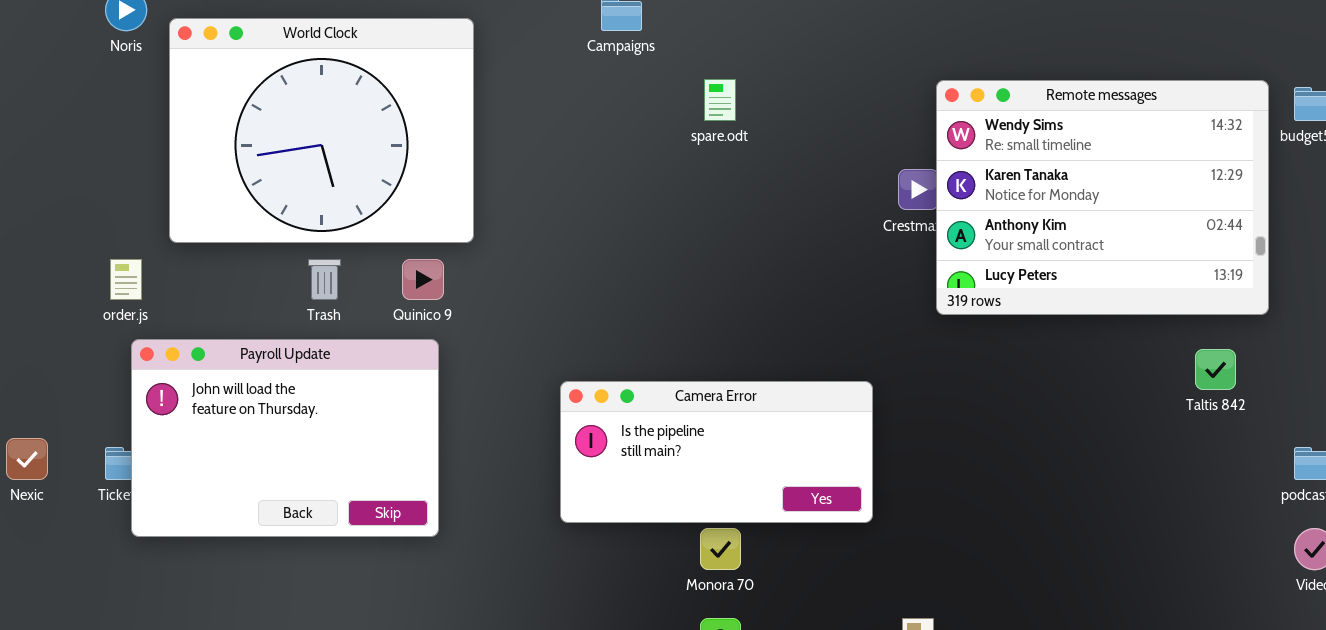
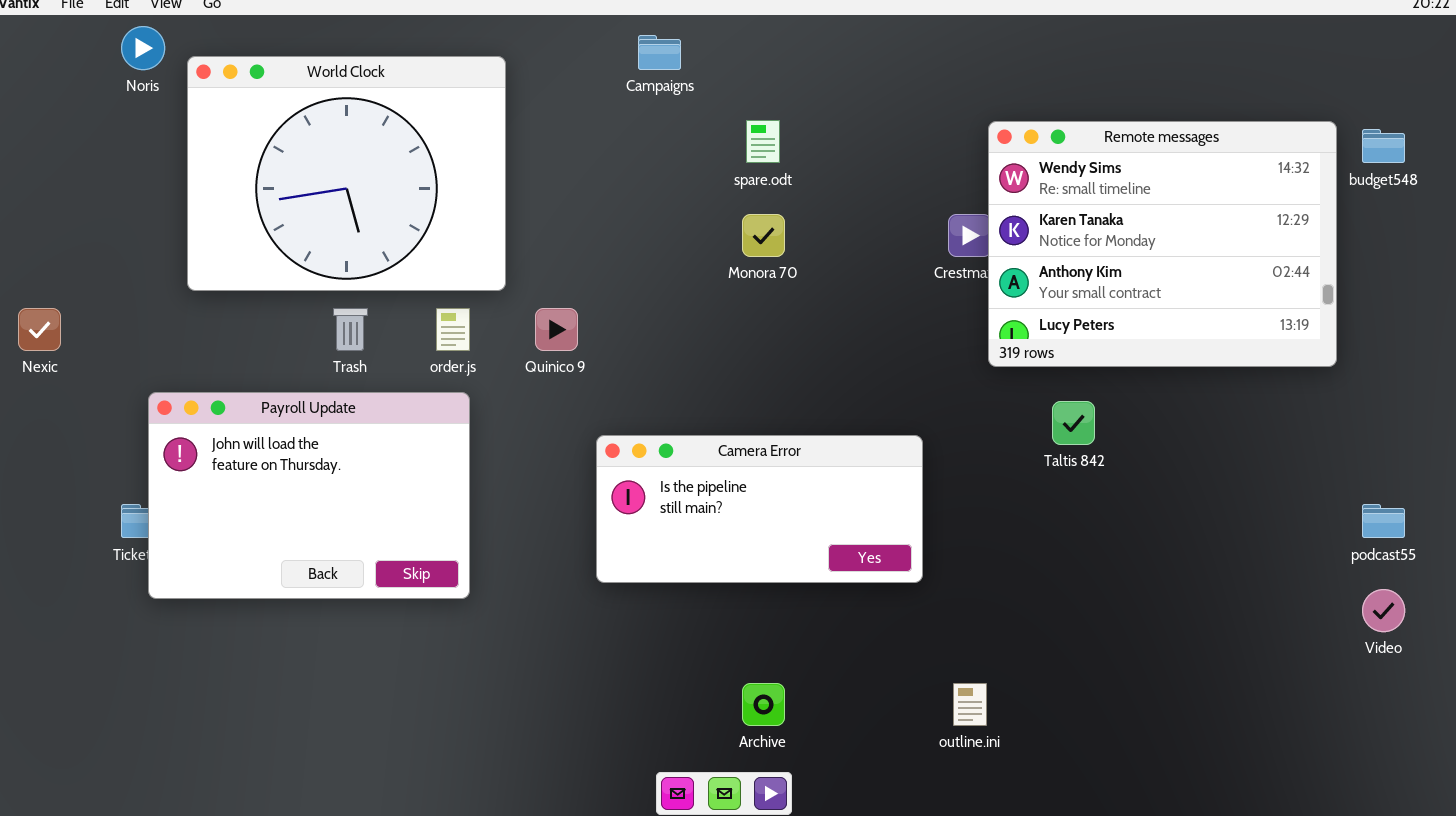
order.js: [110,259,142,300] -> [436,308,470,351], moved
Quinico 9: [402,259,444,300] -> [535,308,578,351], moved
Taltis 842: [1195,349,1236,390] -> [1052,401,1095,445], moved
Nexic: [6,438,48,480] -> [18,308,61,351], moved
Monora 70: [700,528,741,570] -> [742,214,785,257], moved

